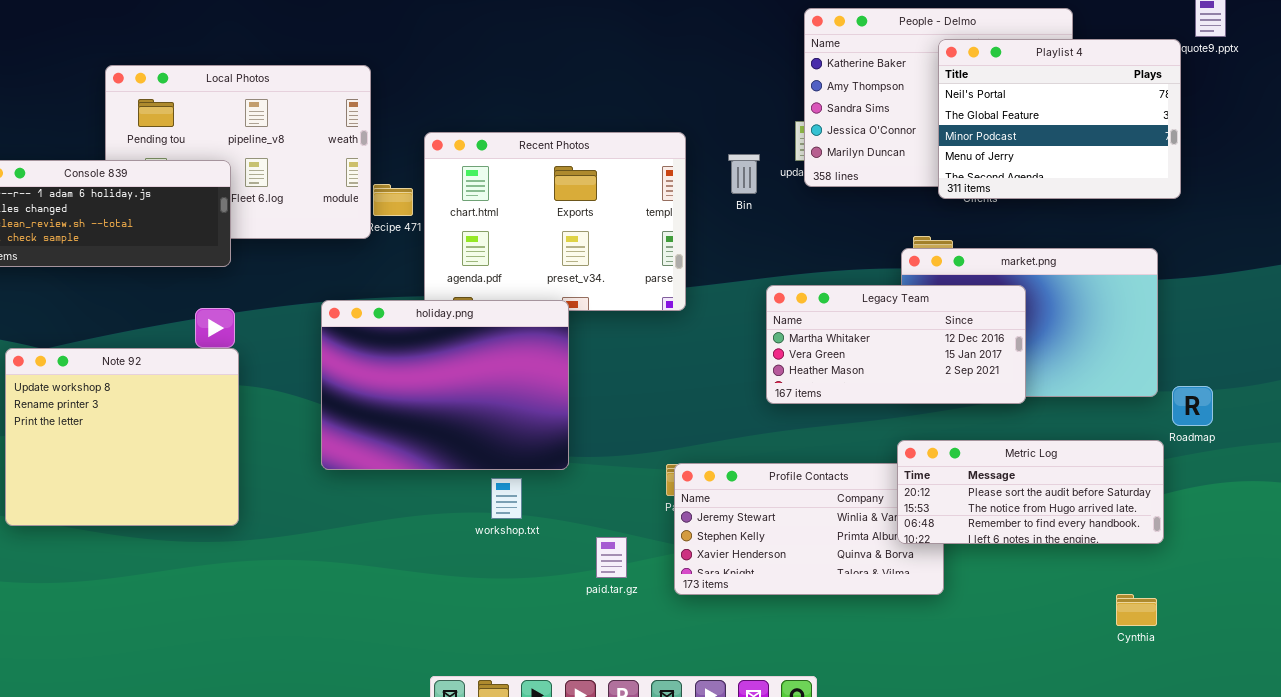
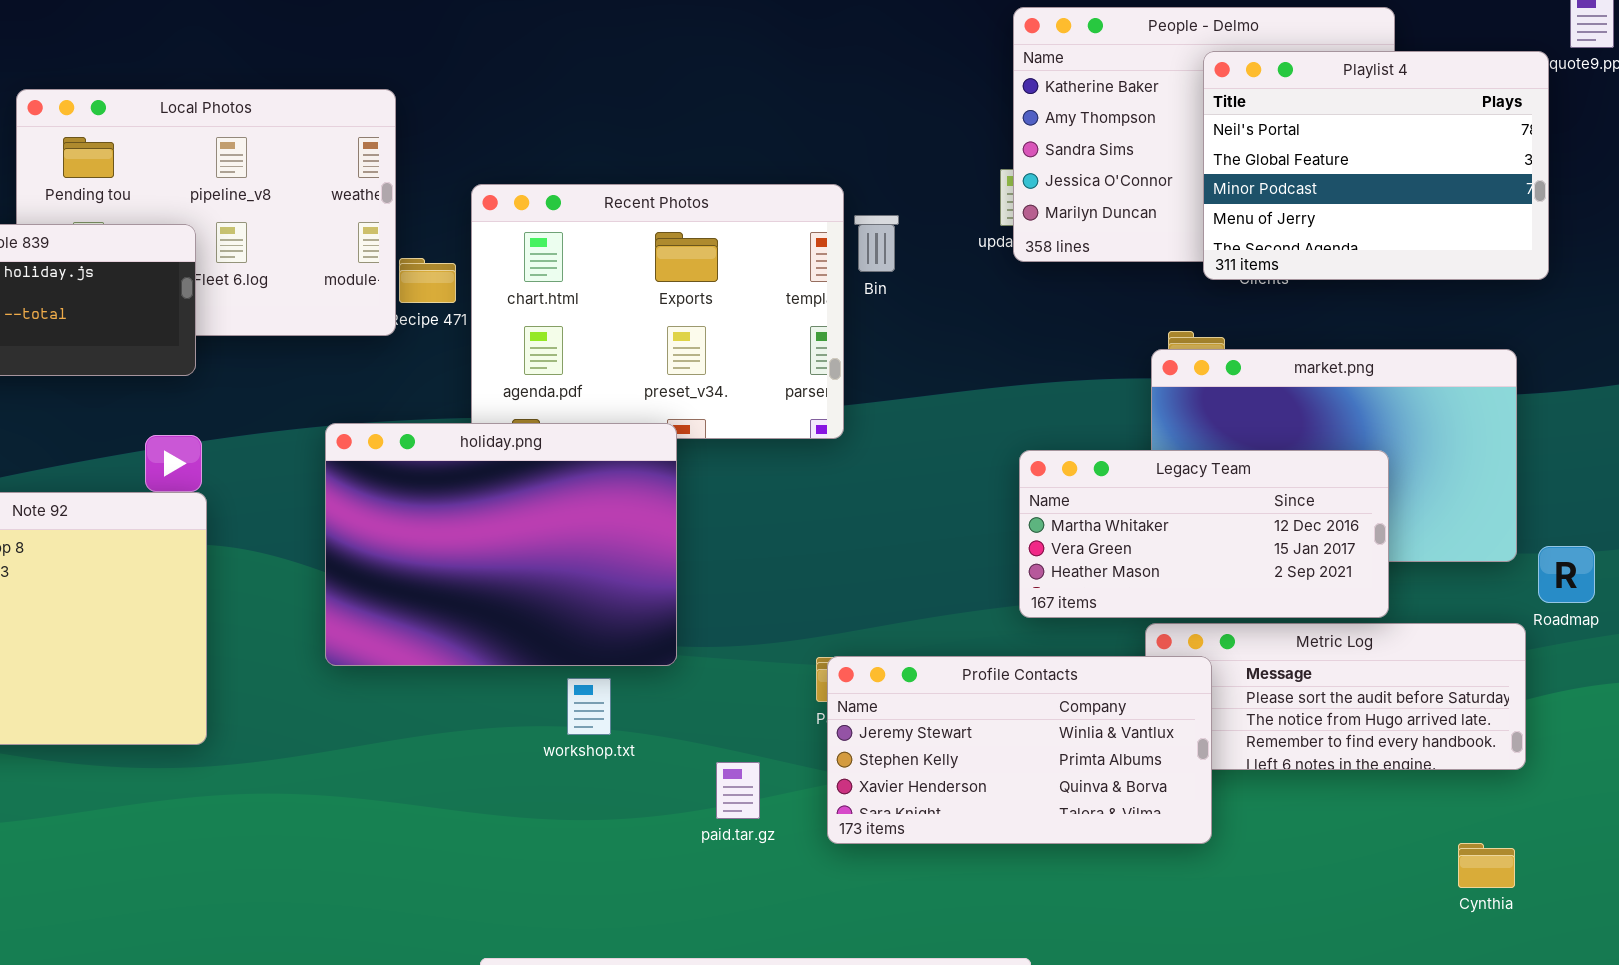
Bin: [728,154,760,194] -> [854,215,899,272], moved
Legacy Team: [766,285,1026,404] -> [1019,450,1389,618], moved
Profile Contacts: [674,463,944,595] -> [827,656,1212,844], raised

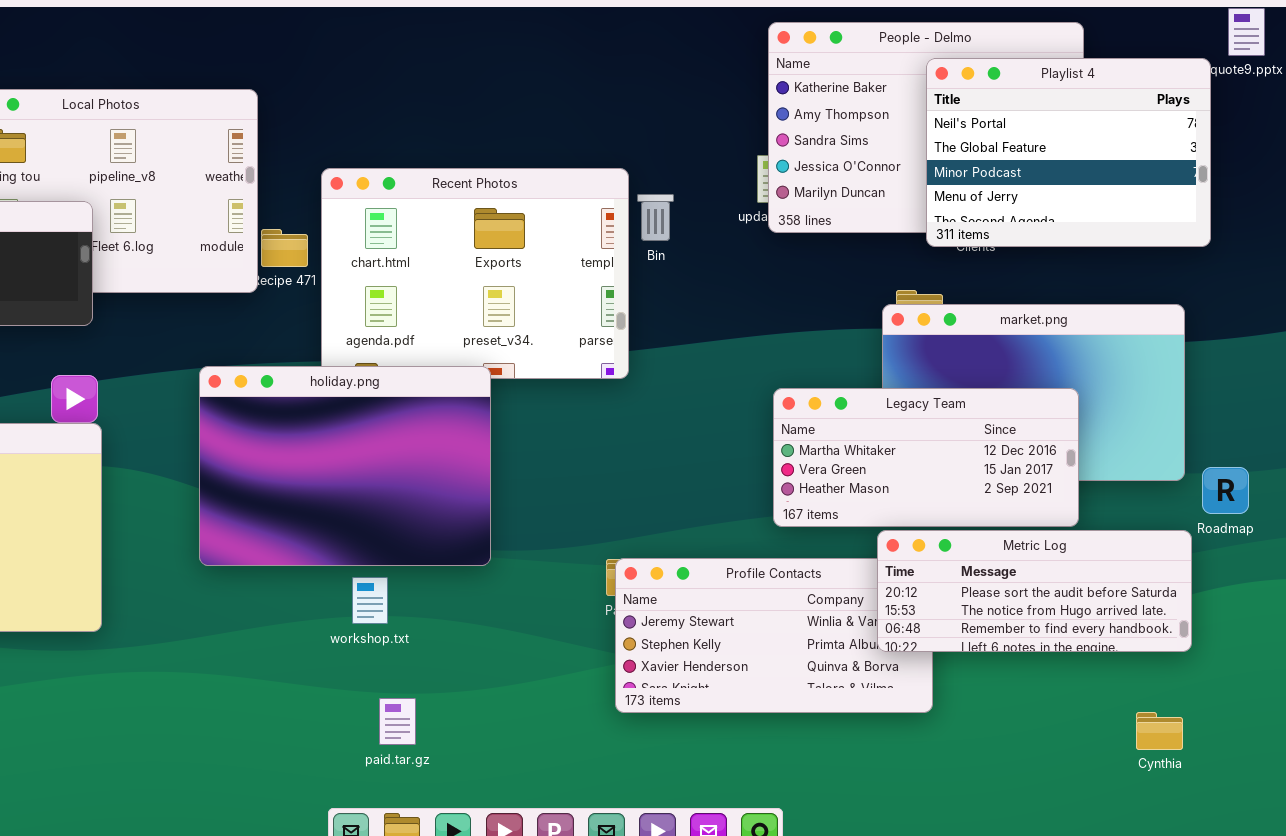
Metric Log: [1145,623,1526,770] -> [877,530,1192,652], raised
workshop.txt: [567,678,611,735] -> [352,577,388,624], moved
paid.tar.gz: [716,762,760,819] -> [379,698,416,745], moved

